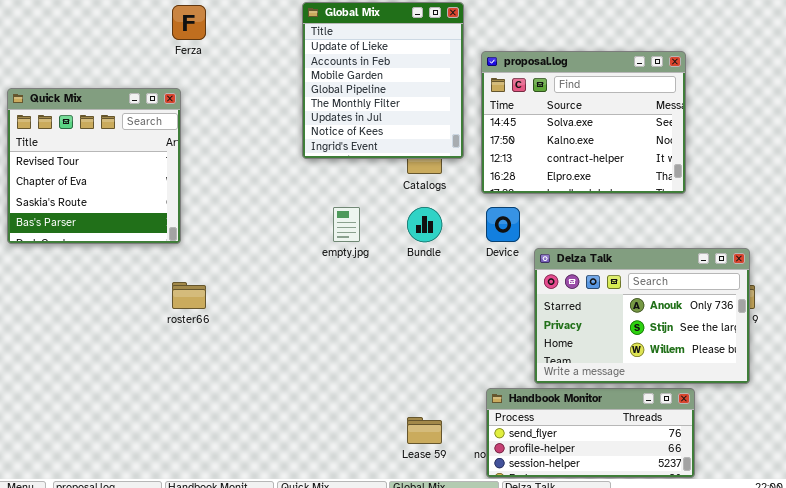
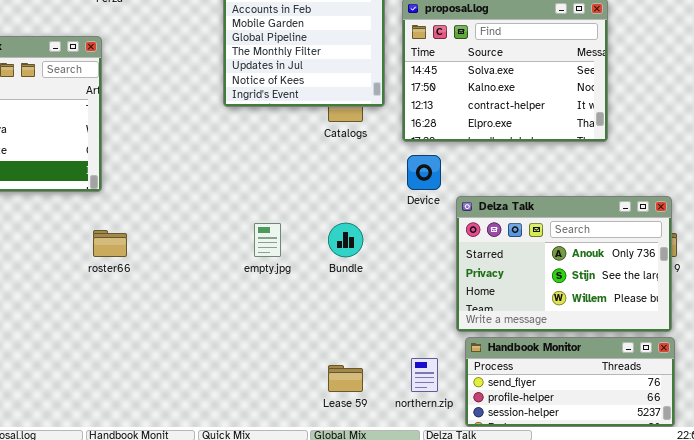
empty.jpg: [333,207,360,242] -> [254,223,281,257], moved
Bundle: [407,207,442,242] -> [328,223,363,257], moved
Handbook Monitor: [486,388,695,478] -> [465,337,675,427], moved

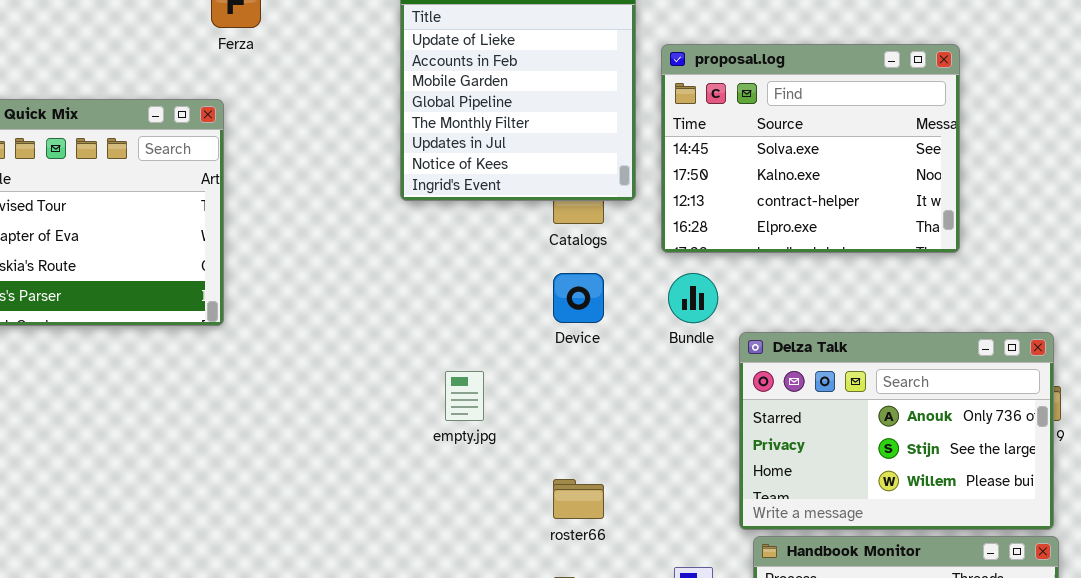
Device: [407,155,441,190] -> [553,273,604,323], moved
Bundle: [328,223,363,257] -> [668,273,718,323], moved
roster66: [93,230,127,257] -> [553,479,604,519], moved

